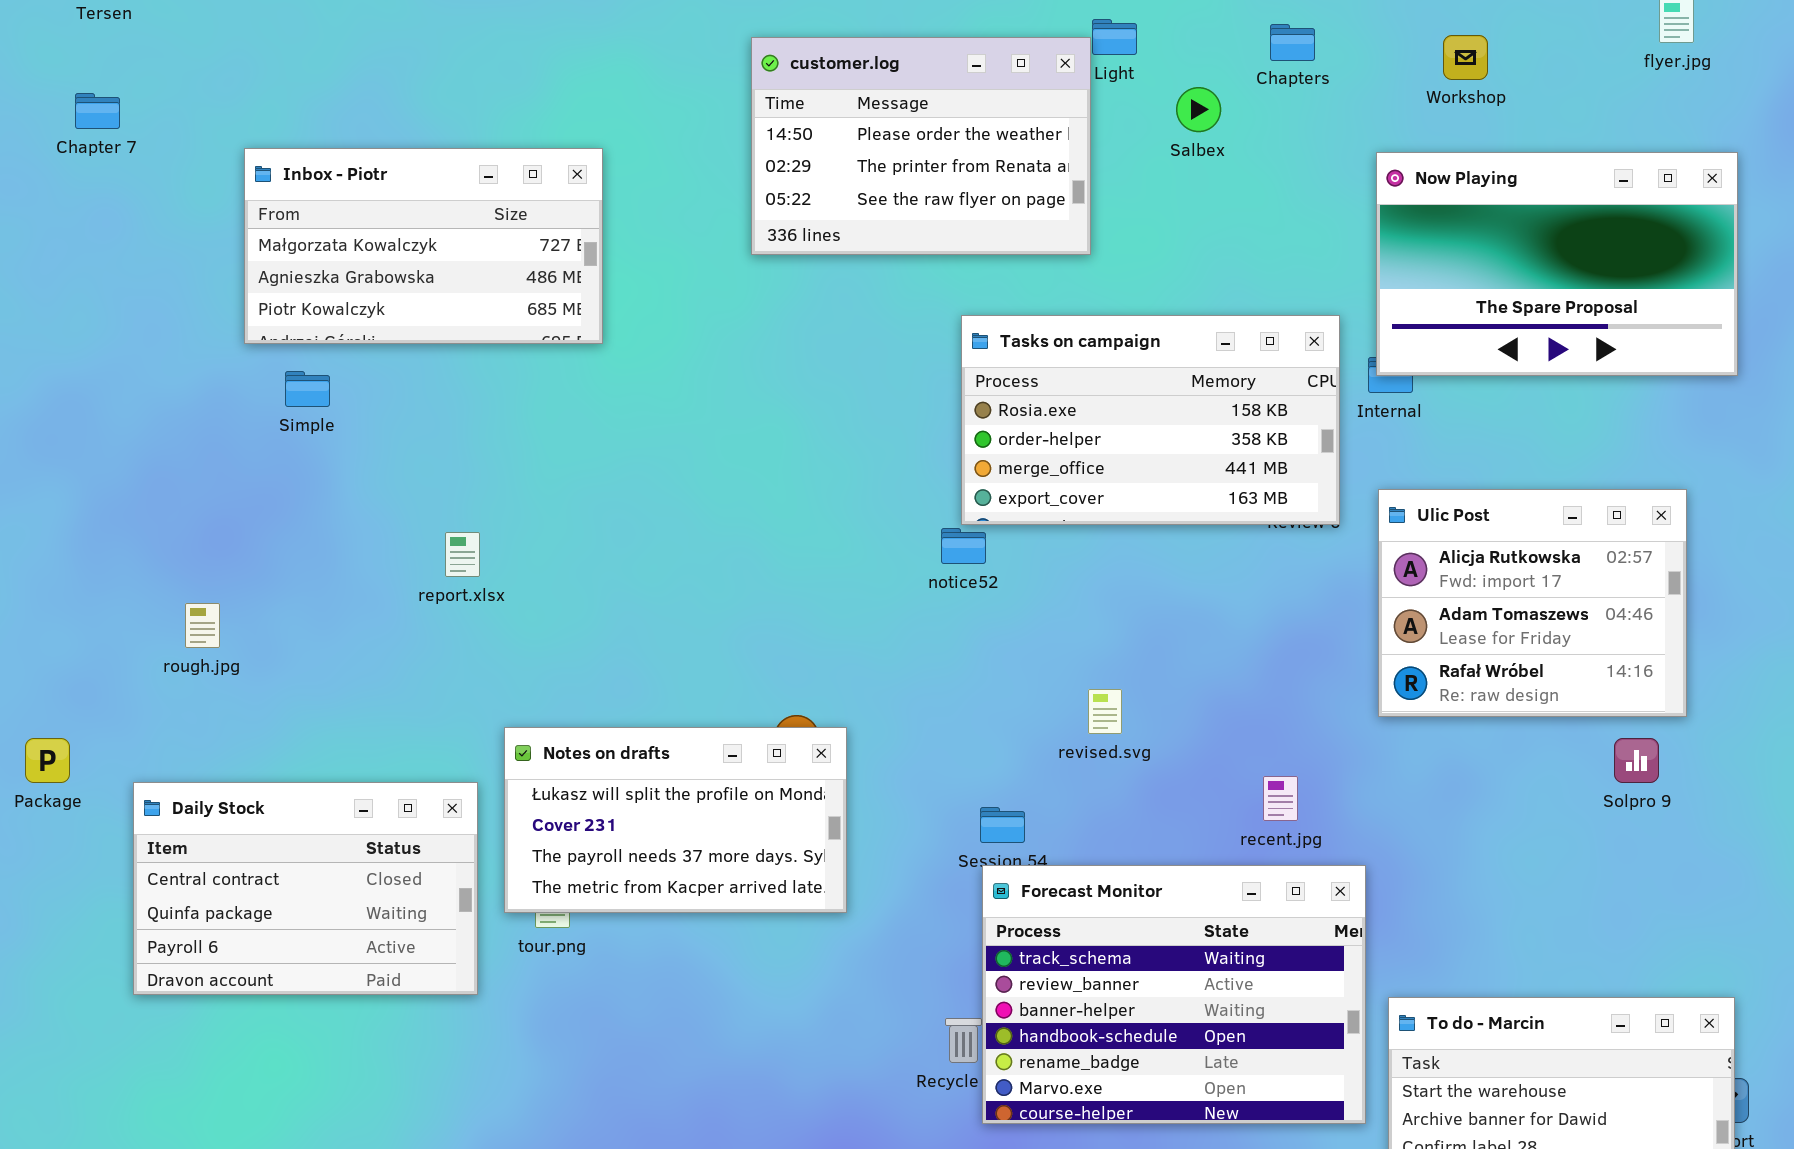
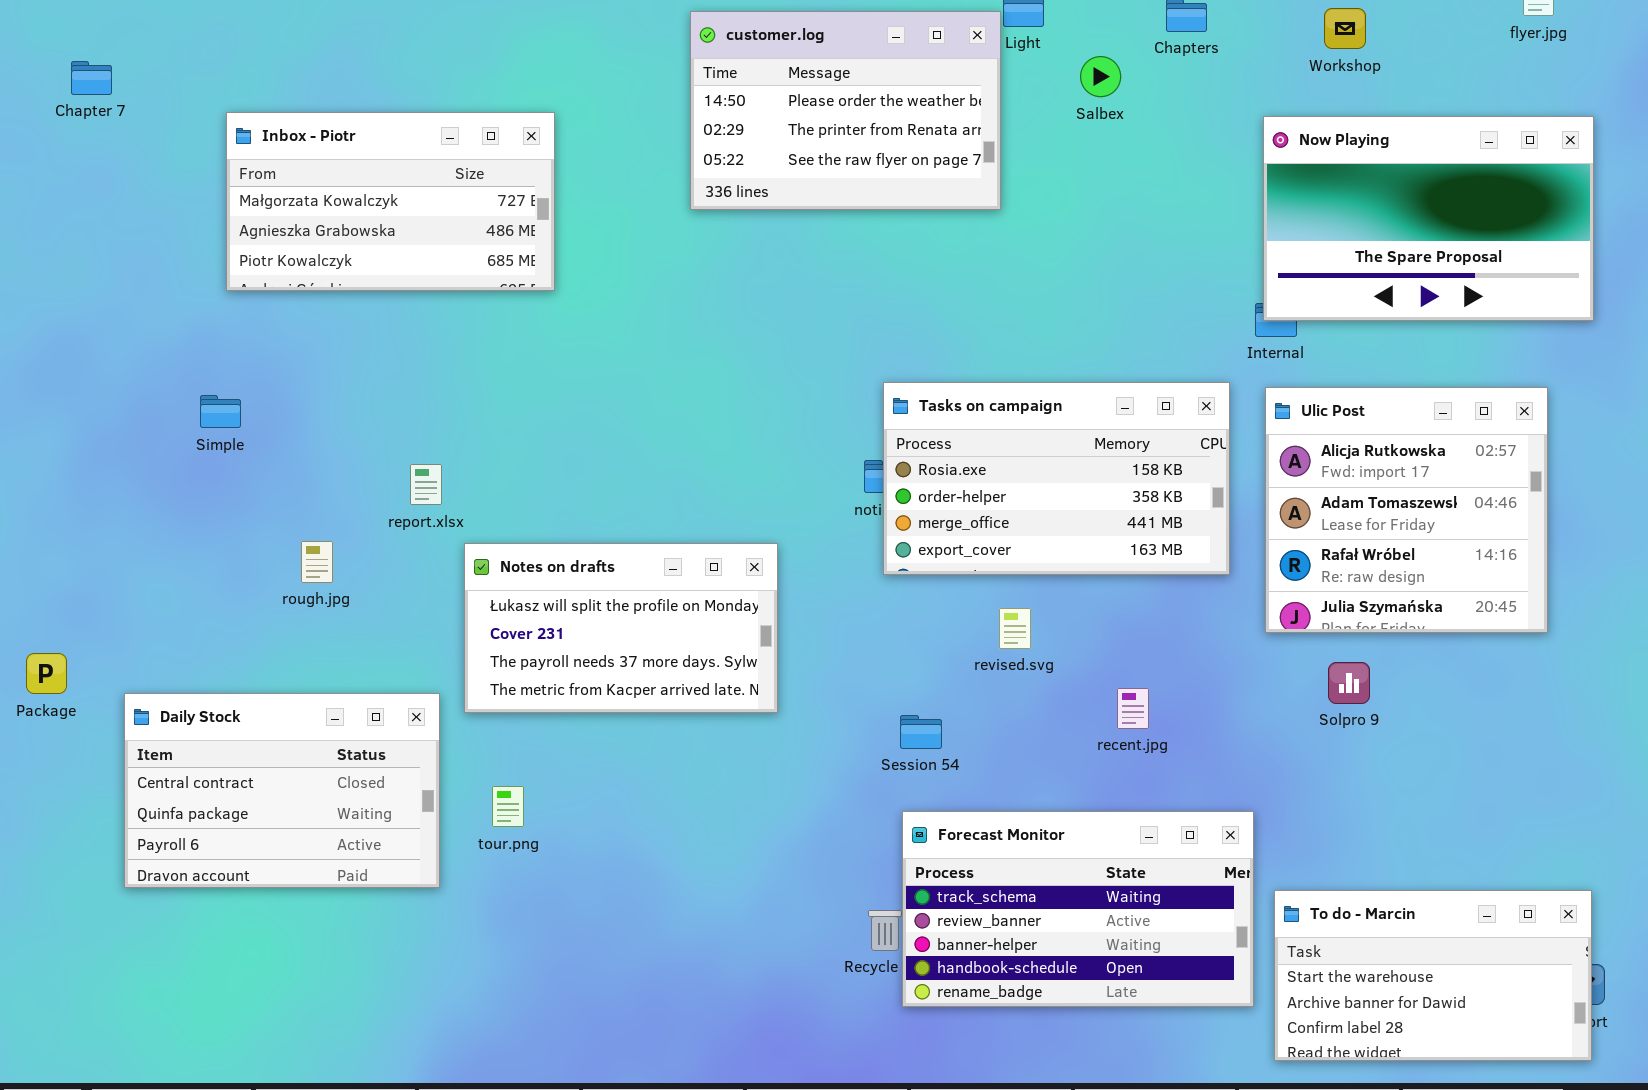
Tasks on campaign: [961,315,1340,525] -> [883,382,1230,575], moved
Simple: [285,371,330,407] -> [200,395,241,428], moved
Ulic Post: [1378,489,1687,717] -> [1265,387,1548,633], resized
rough.jpg: [185,603,220,648] -> [301,541,333,583], moved
Notes on drafts: [504,727,847,913] -> [464,543,778,713], moved
Solpro 9: [1614,738,1659,783] -> [1328,662,1370,704], moved
recent.jpg: [1263,776,1298,821] -> [1117,688,1149,729], moved
Forecast Monitor: [982,865,1366,1124] -> [902,811,1254,1007], resized

